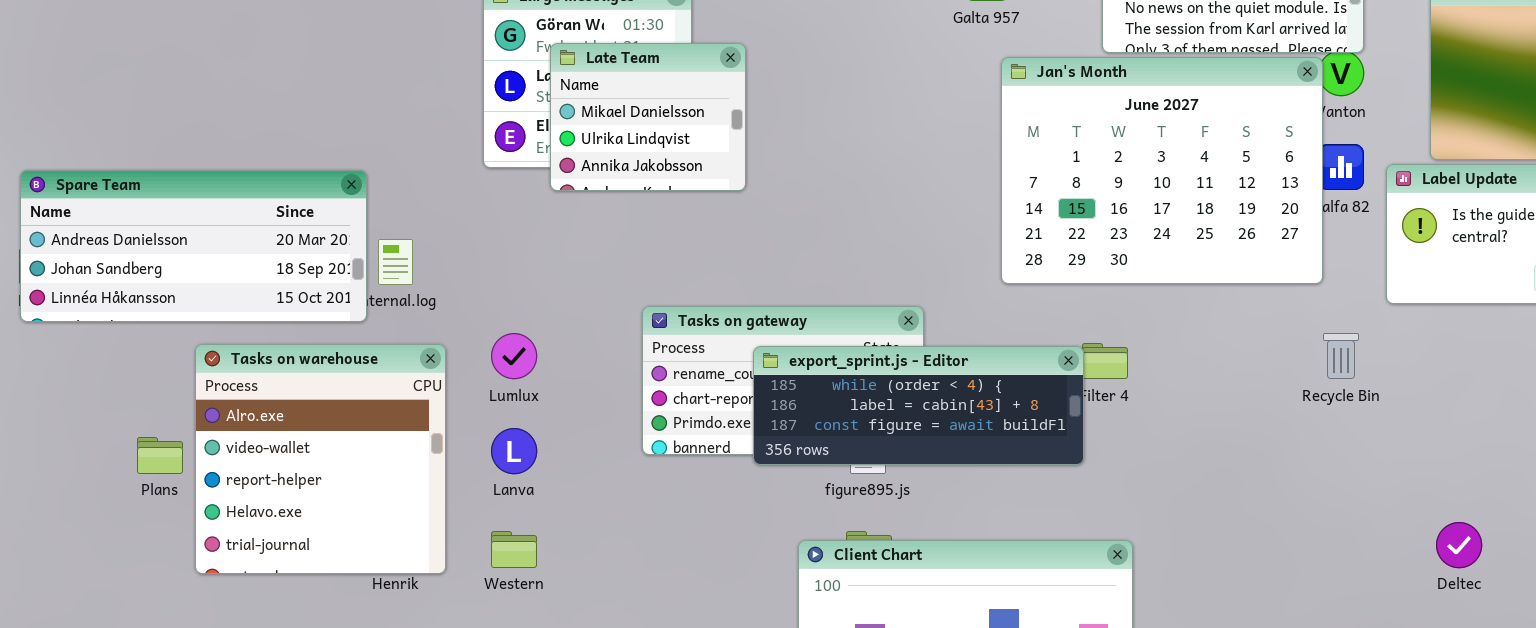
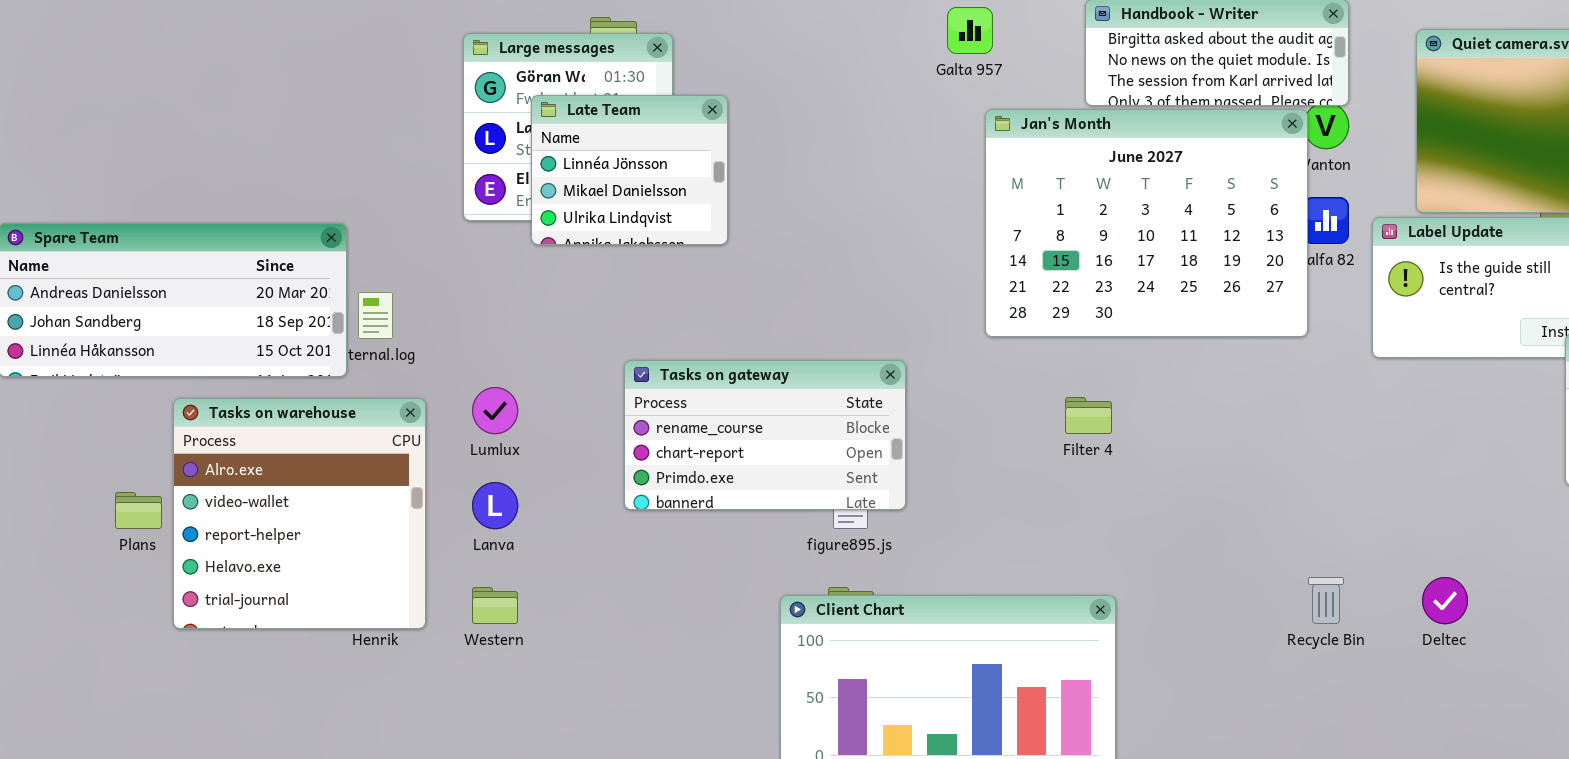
Late Team: [550,43,746,191] -> [531,95,728,245], scrolled up 1 row
Recycle Bin: [1323,333,1359,379] -> [1308,577,1344,624], moved
export_sprint.js - Editor: [753,346,1084,465] -> none, closed

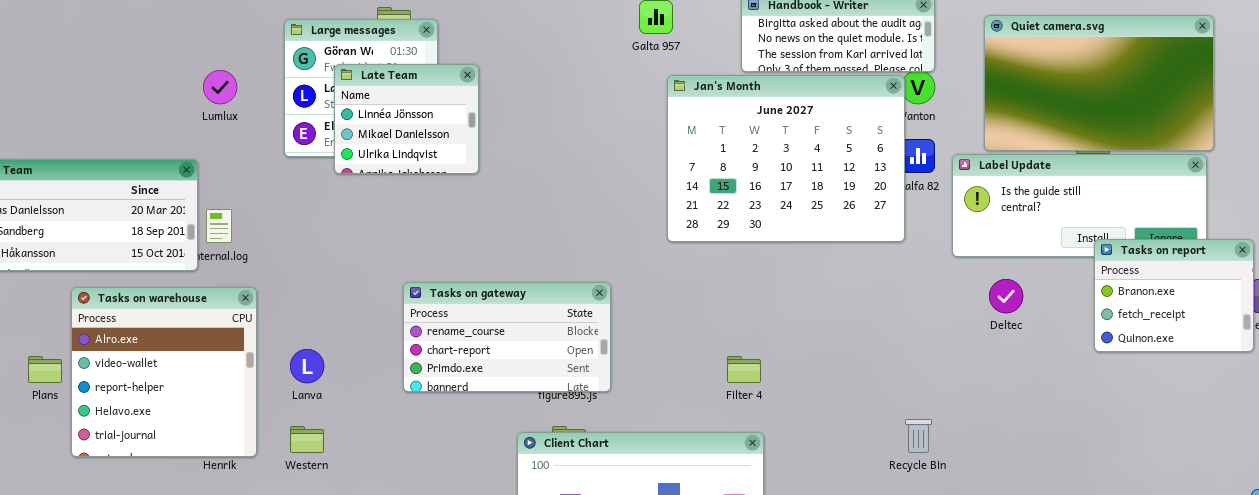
Tasks on gateway: [624,360,906,510] -> [403,282,611,392], moved
Lumlux: [472,387,518,434] -> [203,70,237,104], moved
Filter 4: [1065,397,1112,434] -> [727,356,761,383], moved
Deltec: [1422,577,1468,624] -> [989,279,1023,313], moved

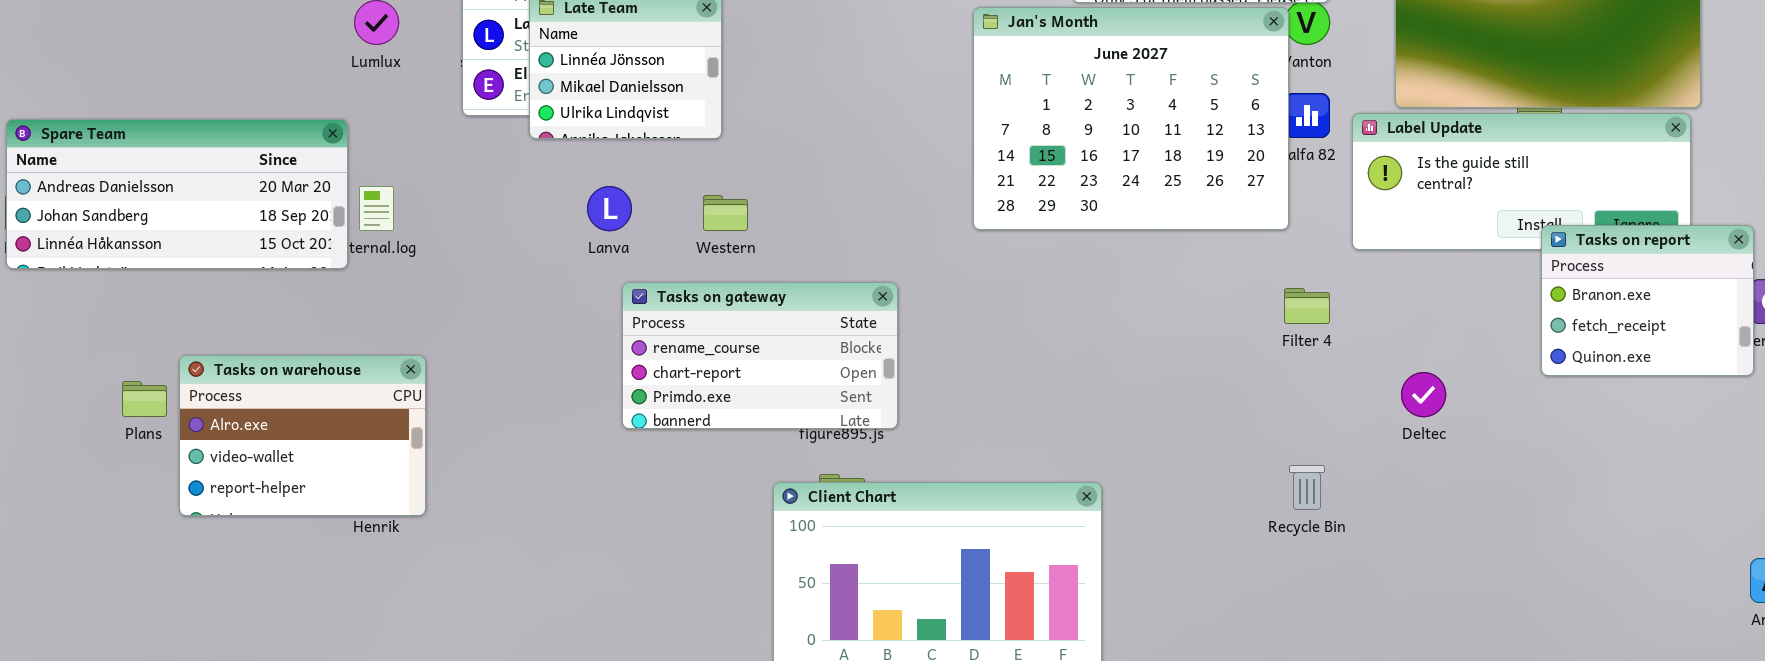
Deltec: [989,279,1023,313] -> [1401,372,1446,417], moved
Tasks on warehouse: [71,287,257,457] -> [179,355,426,516], resized
Lanva: [290,349,324,383] -> [587,186,632,231], moved
Filter 4: [727,356,761,383] -> [1284,288,1330,324], moved
Western: [290,426,324,453] -> [703,195,748,231], moved

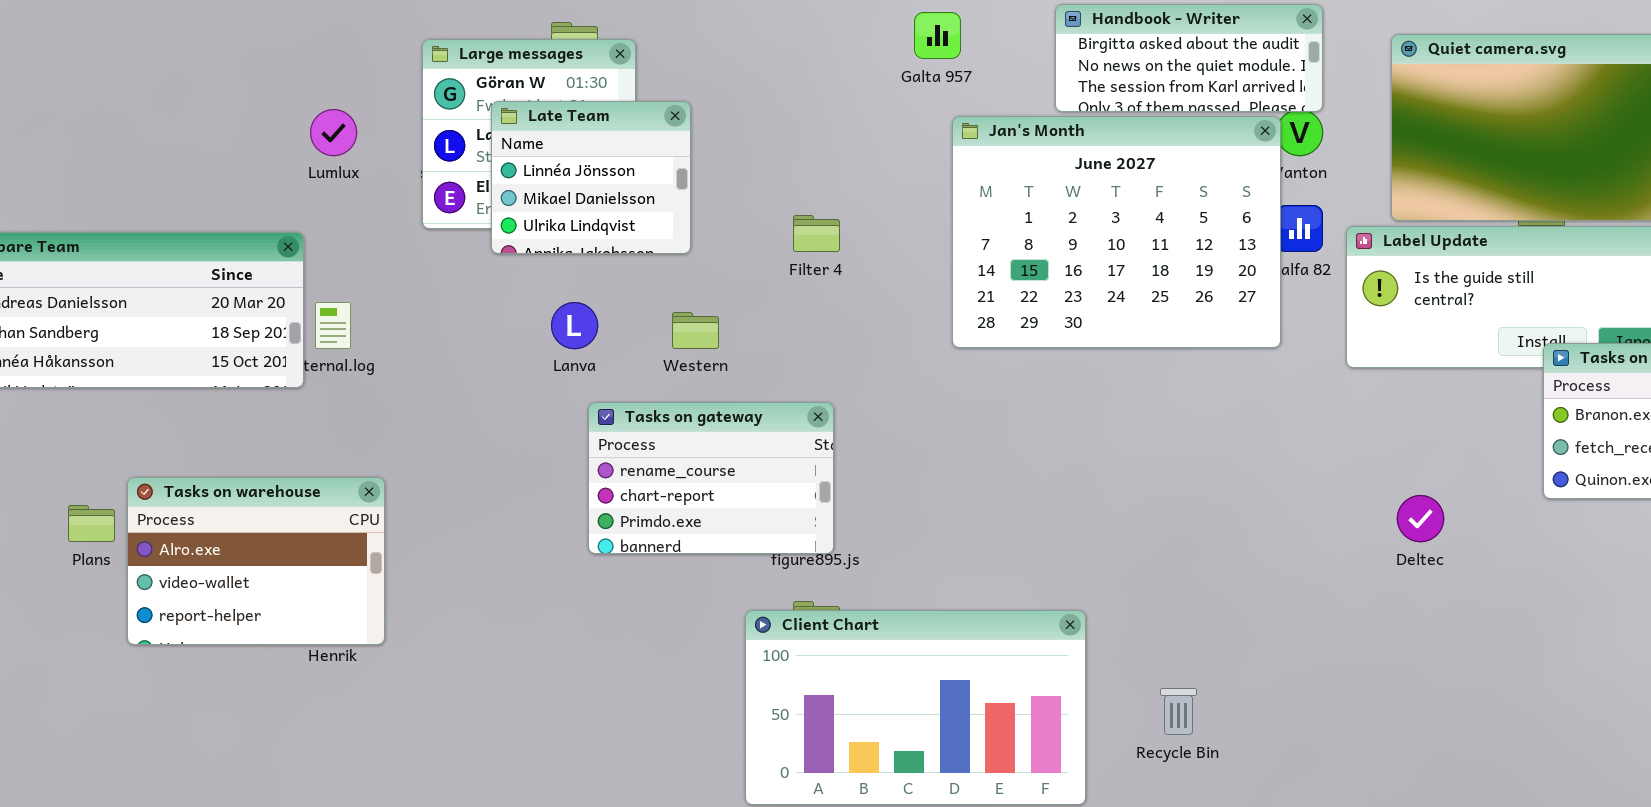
Tasks on gateway: [622,282,898,429] -> [588,402,834,554], resized
Filter 4: [1284,288,1330,324] -> [793,215,840,252], moved
Recycle Bin: [1289,465,1325,510] -> [1160,688,1197,735], moved

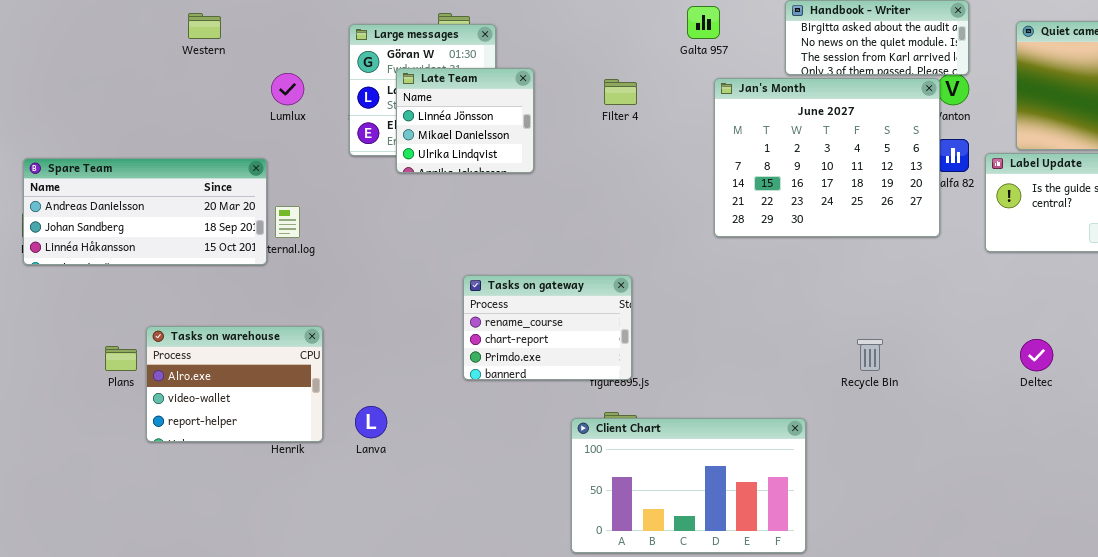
Filter 4: [793,215,840,252] -> [604,79,637,105], moved
Lanva: [551,302,598,349] -> [355,406,387,438], moved
Western: [672,312,719,349] -> [188,13,221,39], moved
Recycle Bin: [1160,688,1197,735] -> [857,339,883,371], moved

